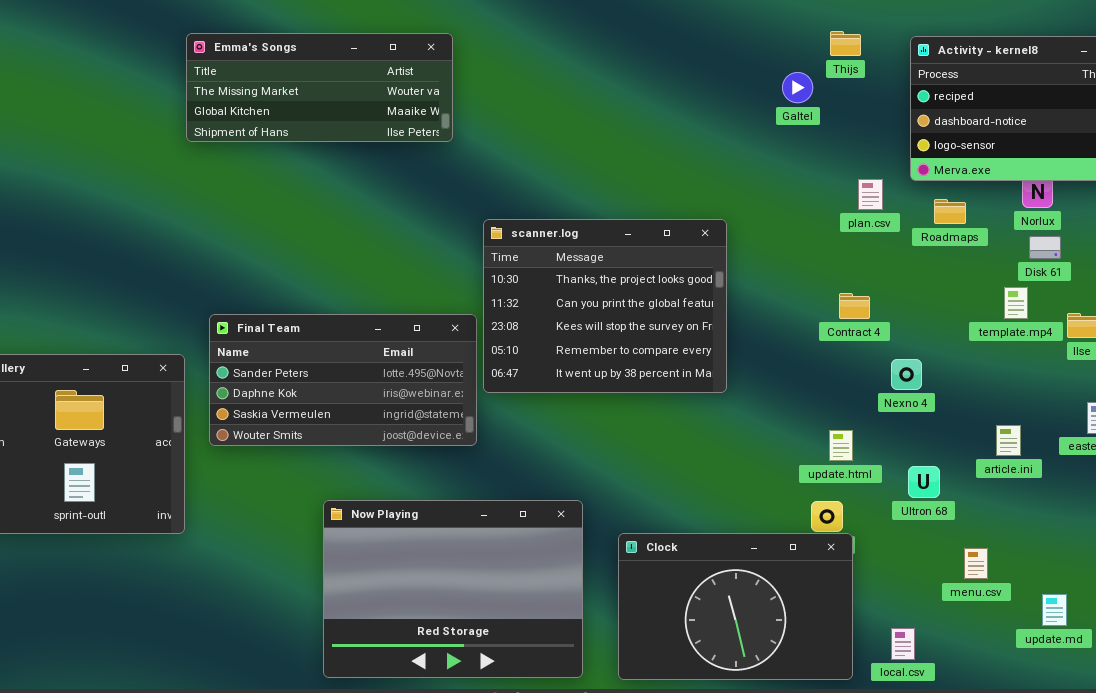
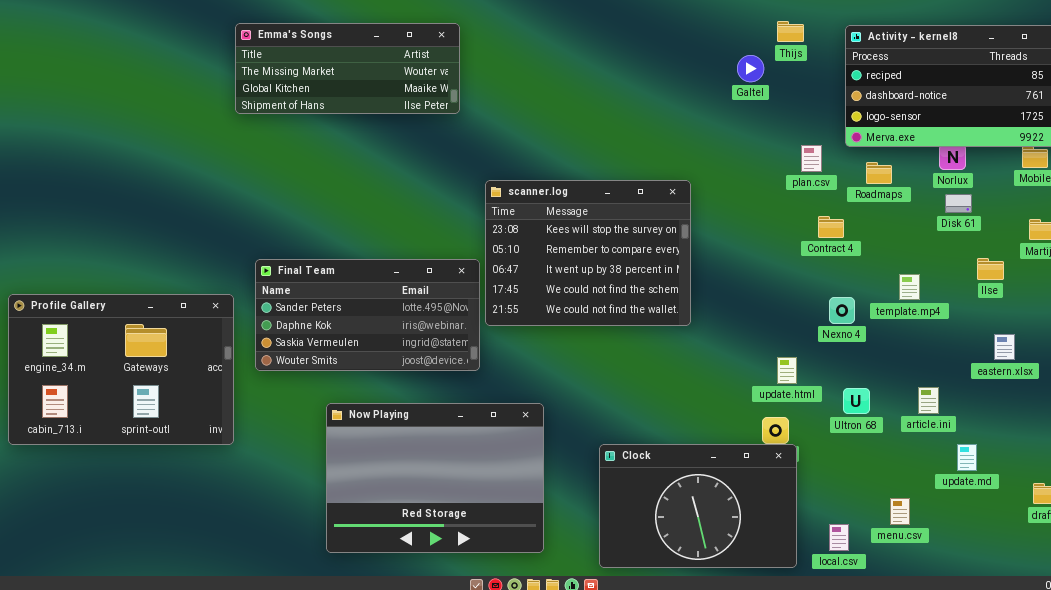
scanner.log: [483,219,727,393] -> [485,180,691,326], scrolled down 2 rows
template.mp4: [1004,287,1028,319] -> [899,274,920,300], moved
Contract 4: [839,293,870,319] -> [818,216,844,238], moved
article.ini: [996,425,1021,456] -> [918,387,939,414], moved
Now Playing: [323,500,583,678] -> [326,403,544,553], moved
menu.csv: [964,548,988,579] -> [890,498,910,525], moved
update.md: [1042,594,1067,626] -> [957,444,977,471], moved

